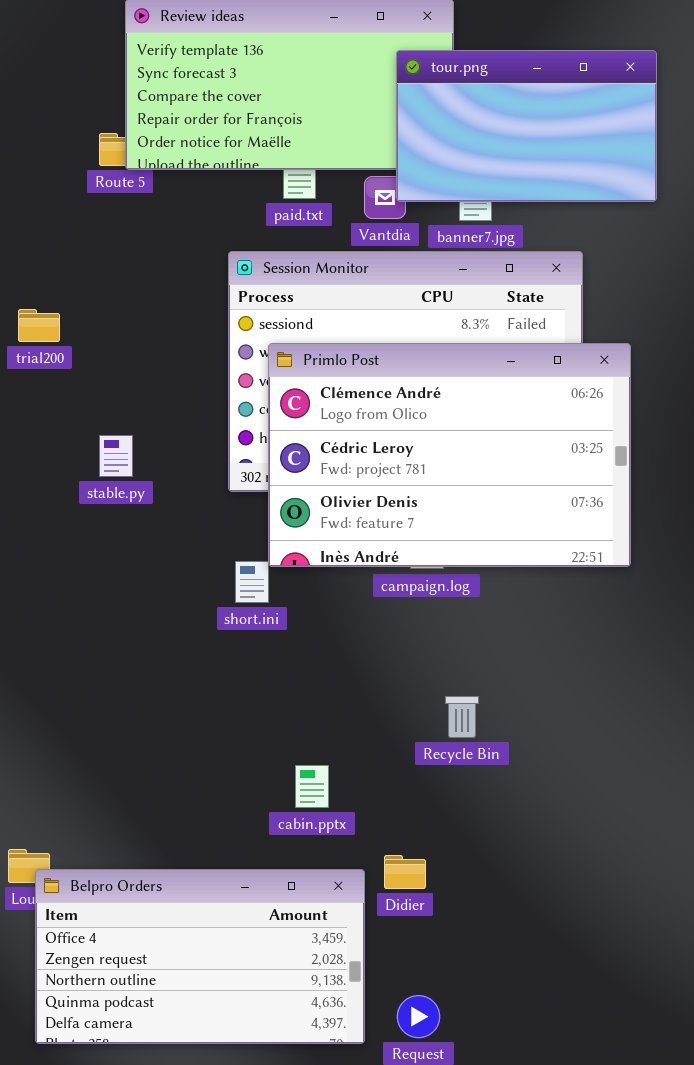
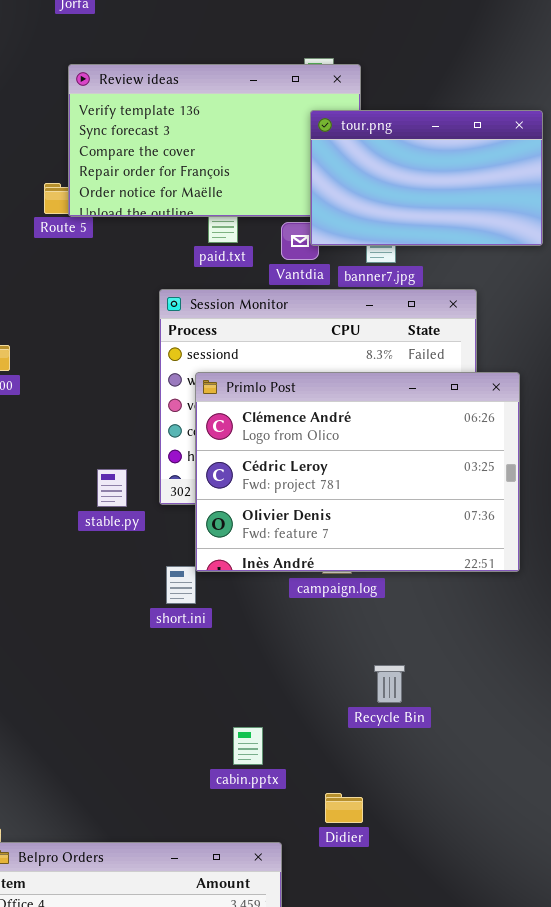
stable.py: [99,435,133,477] -> [97,469,127,507], moved
Recycle Bin: [445,696,479,738] -> [374,665,405,703], moved
cabin.pptx: [295,765,329,808] -> [233,727,263,765], moved
Didier: [384,855,426,889] -> [325,793,363,823], moved

